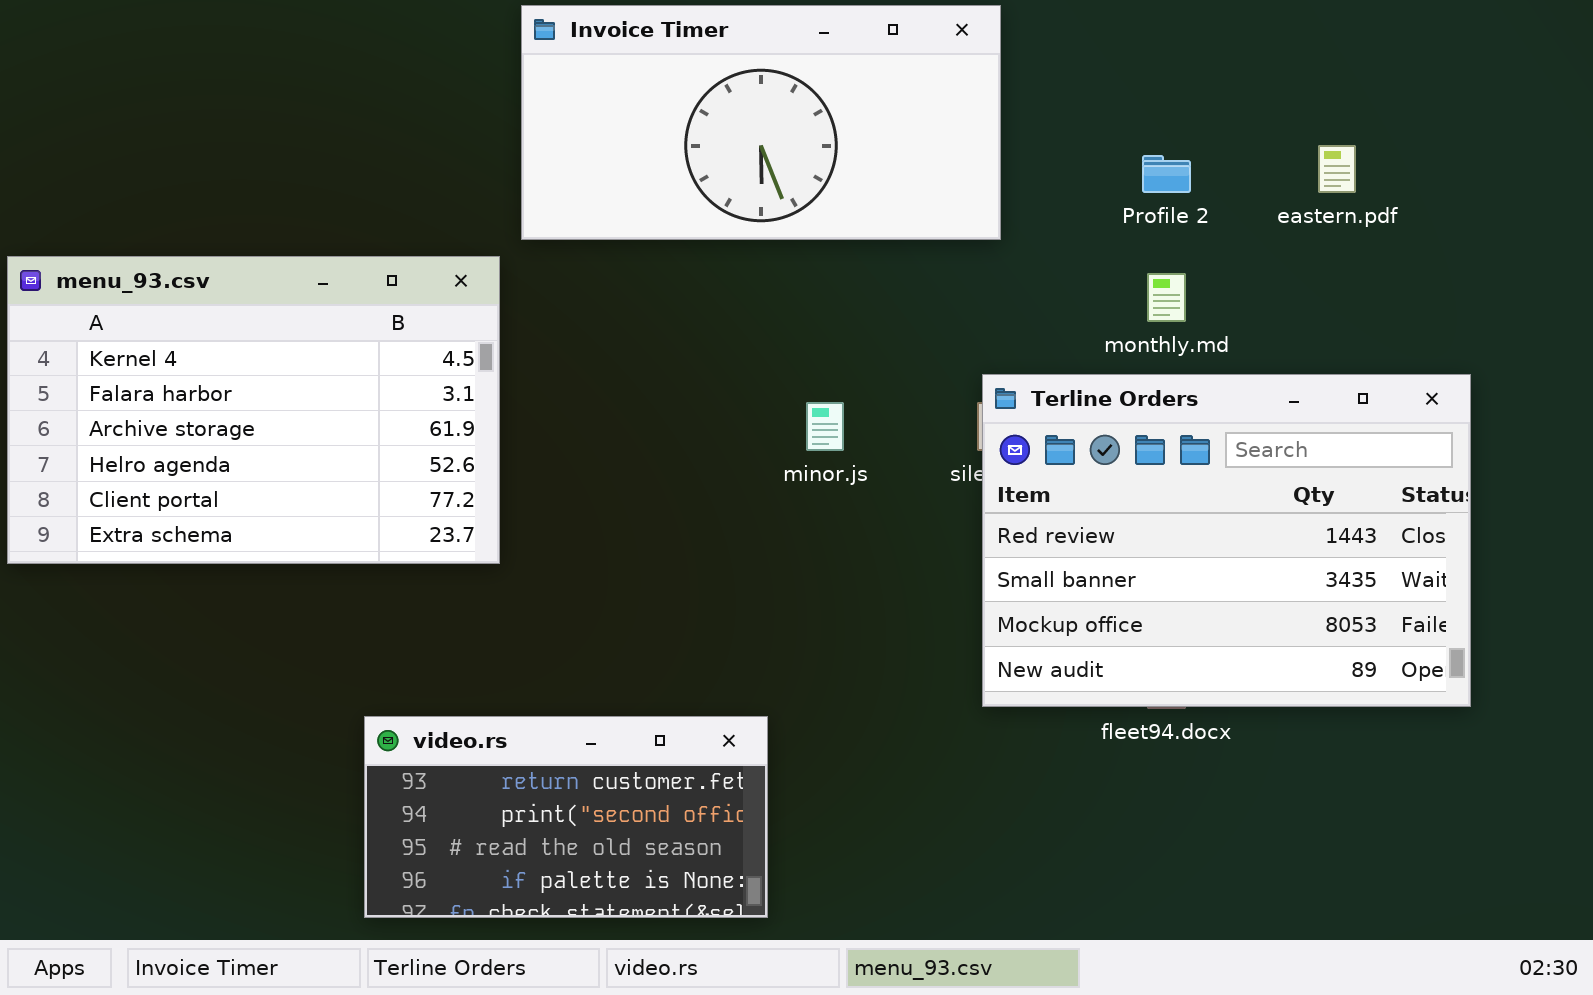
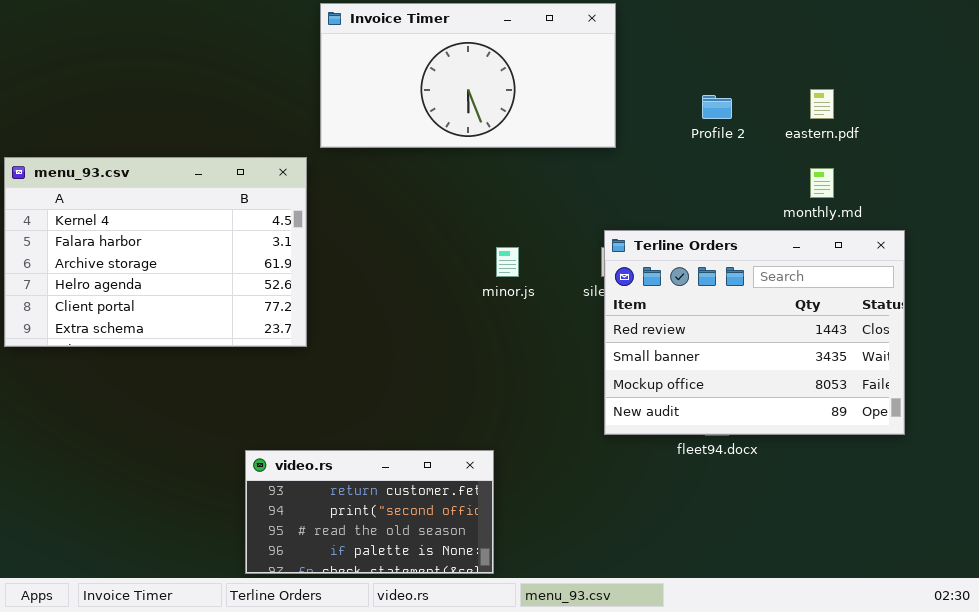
monthly.md: [1147,273,1186,322] -> [810,168,834,198], moved
video.rs: [364,716,768,918] -> [245,450,494,574], moved

